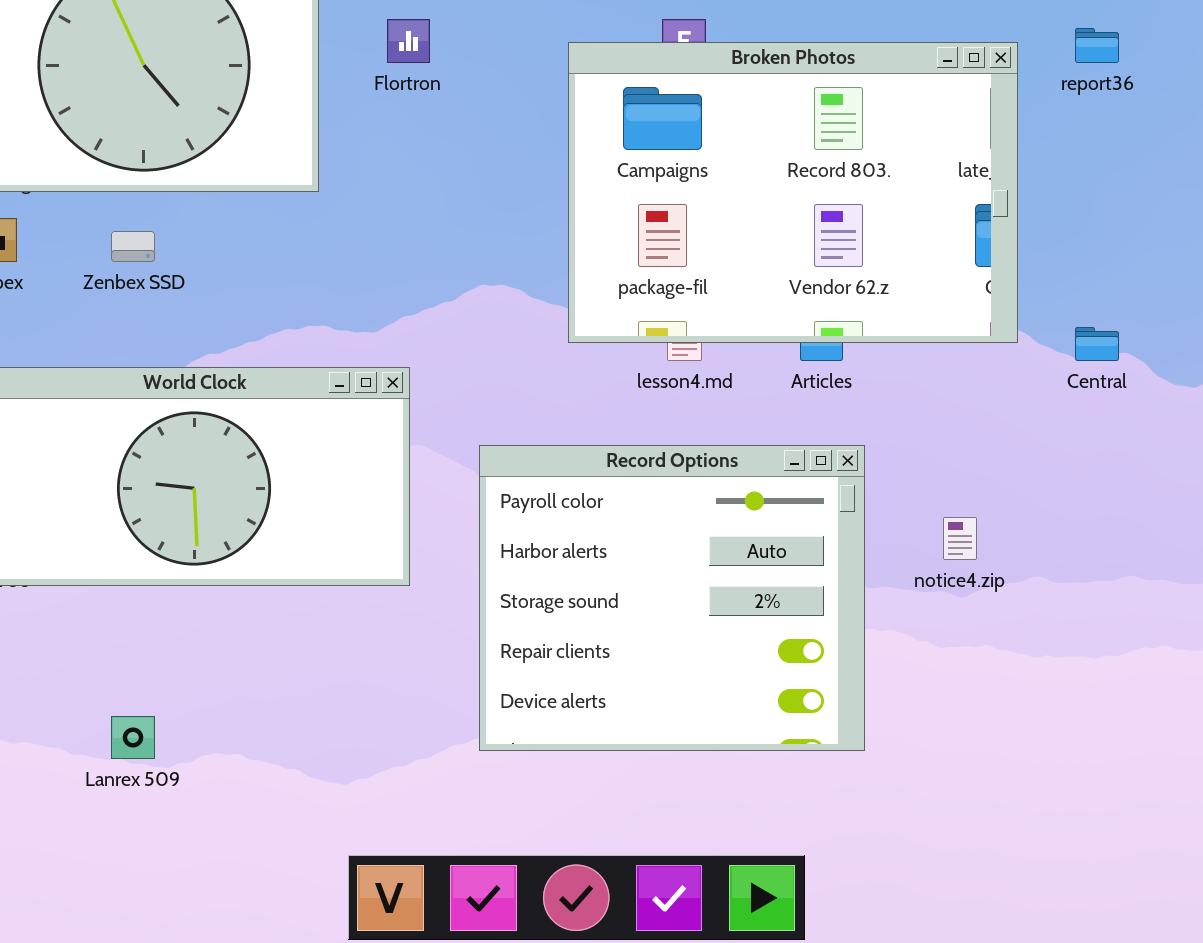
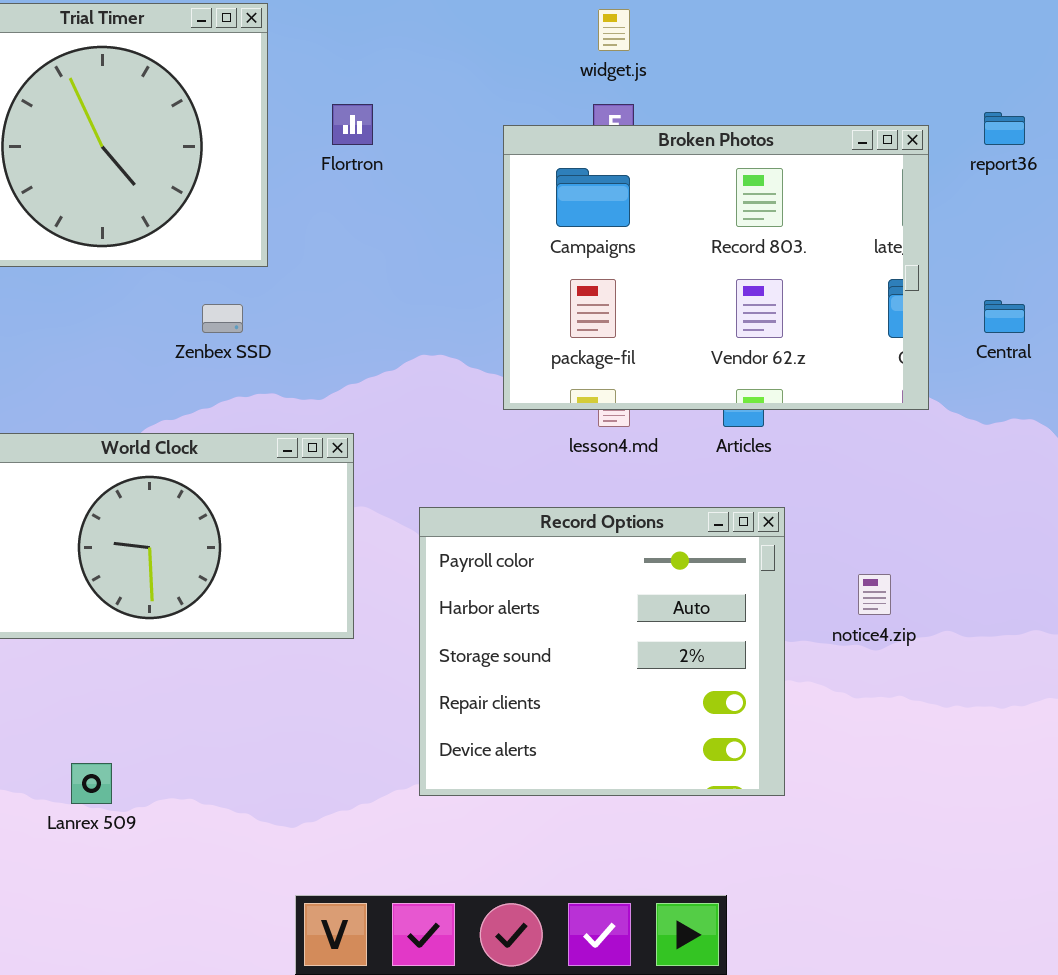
Zenbex SSD: [111,231,155,262] -> [202,304,243,333], moved
Central: [1075,327,1119,361] -> [984,300,1025,333], moved

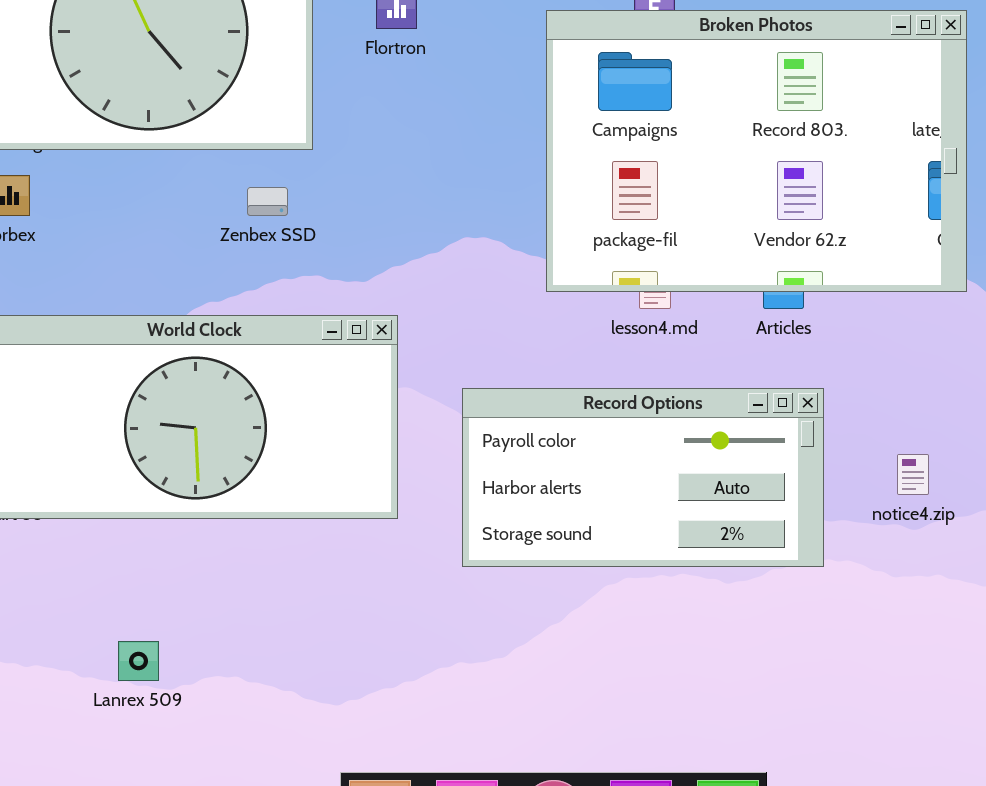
Record Options: [419,507,785,796] -> [462,388,824,567], resized

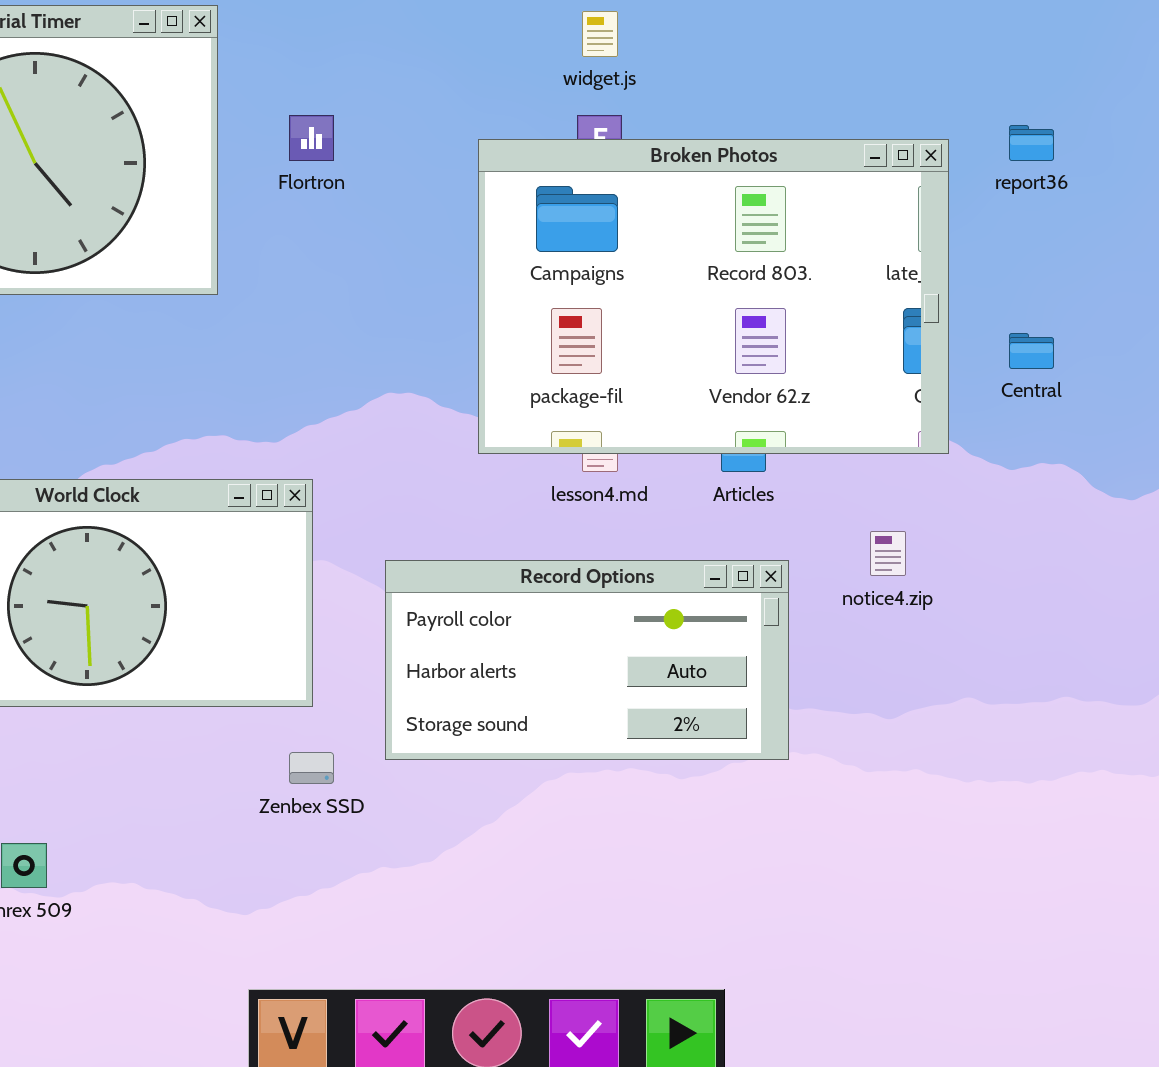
Zenbex SSD: [247,187,288,216] -> [289,752,334,784], moved
notice4.zip: [897,454,929,495] -> [870,531,906,576], moved

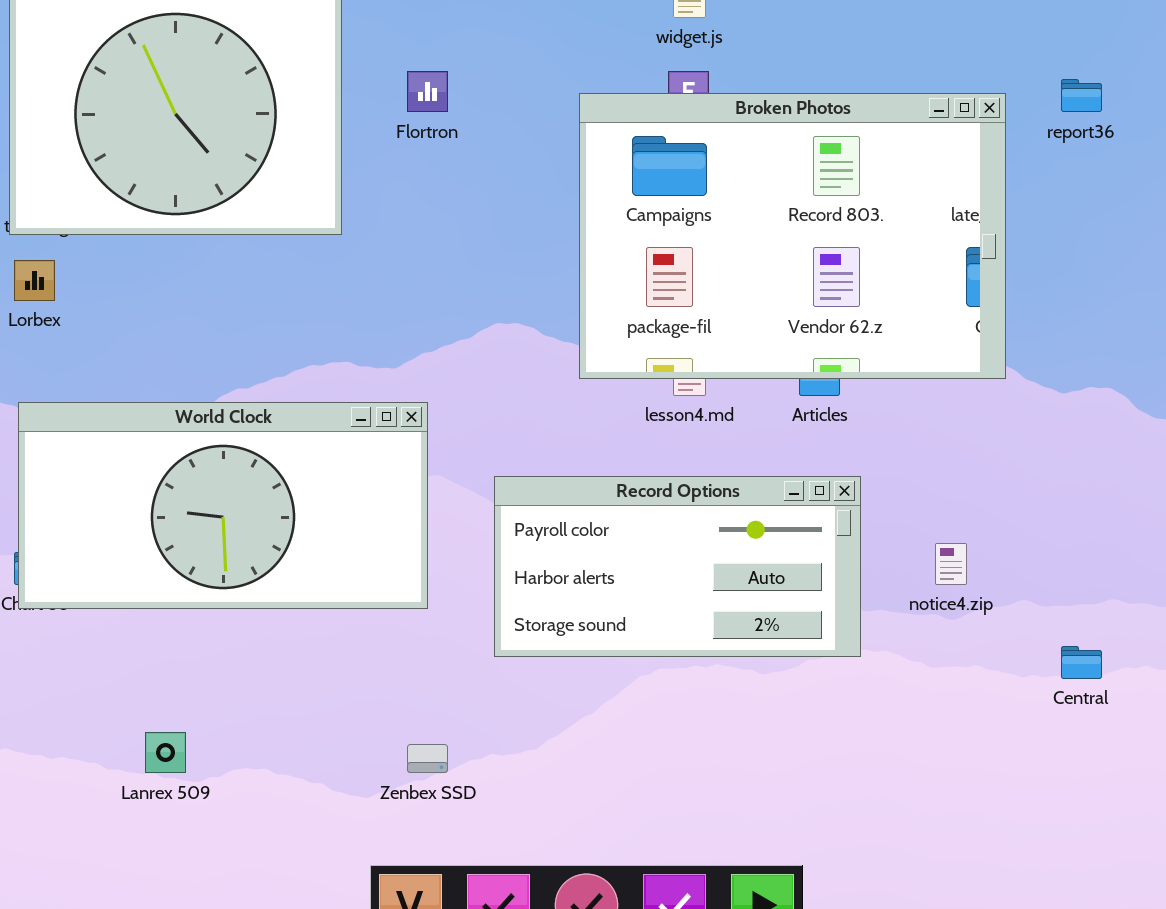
Central: [1009,333,1054,369] -> [1061,646,1102,679], moved
notice4.zip: [870,531,906,576] -> [935,543,967,585], moved
Zenbex SSD: [289,752,334,784] -> [407,744,448,773], moved

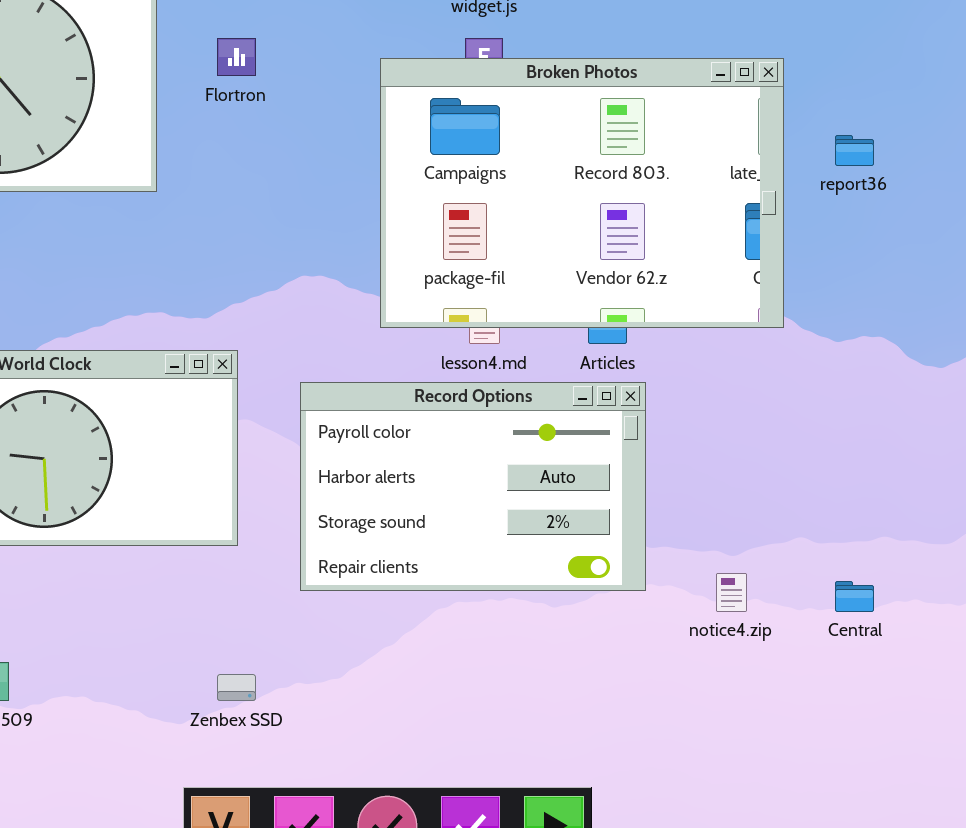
report36: [1061,79,1102,112] -> [835,135,874,166], moved
Record Options: [494,476,861,657] -> [300,382,646,591], resized
notice4.zip: [935,543,967,585] -> [716,573,747,612], moved

